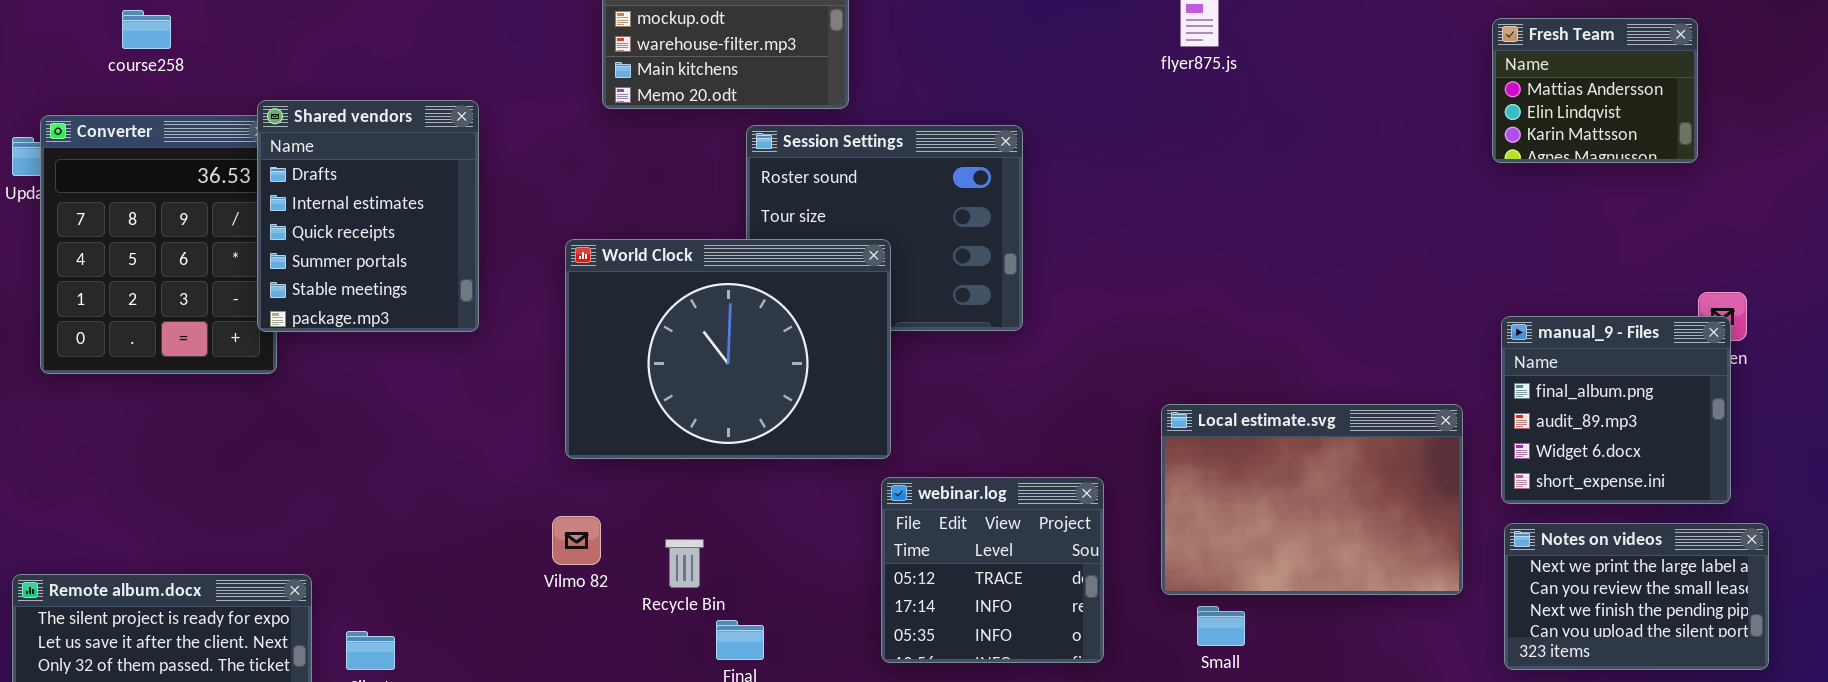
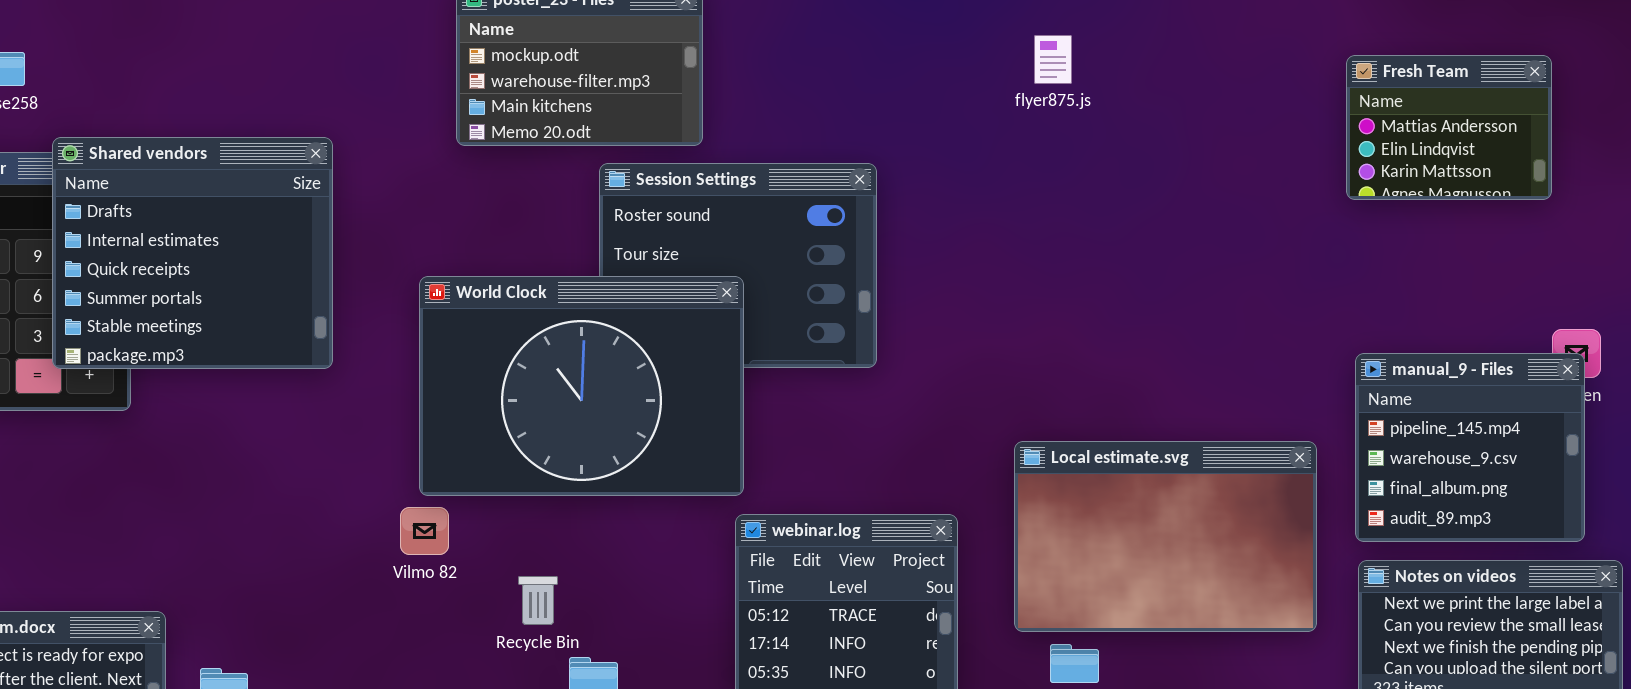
Shared vendors: [257,100,479,332] -> [52,137,333,369], resized
manual_9 - Files: [1501,316,1731,504] -> [1355,353,1585,542], scrolled up 2 rows
Vilmo 82: [552,516,601,565] -> [400,507,449,555], moved

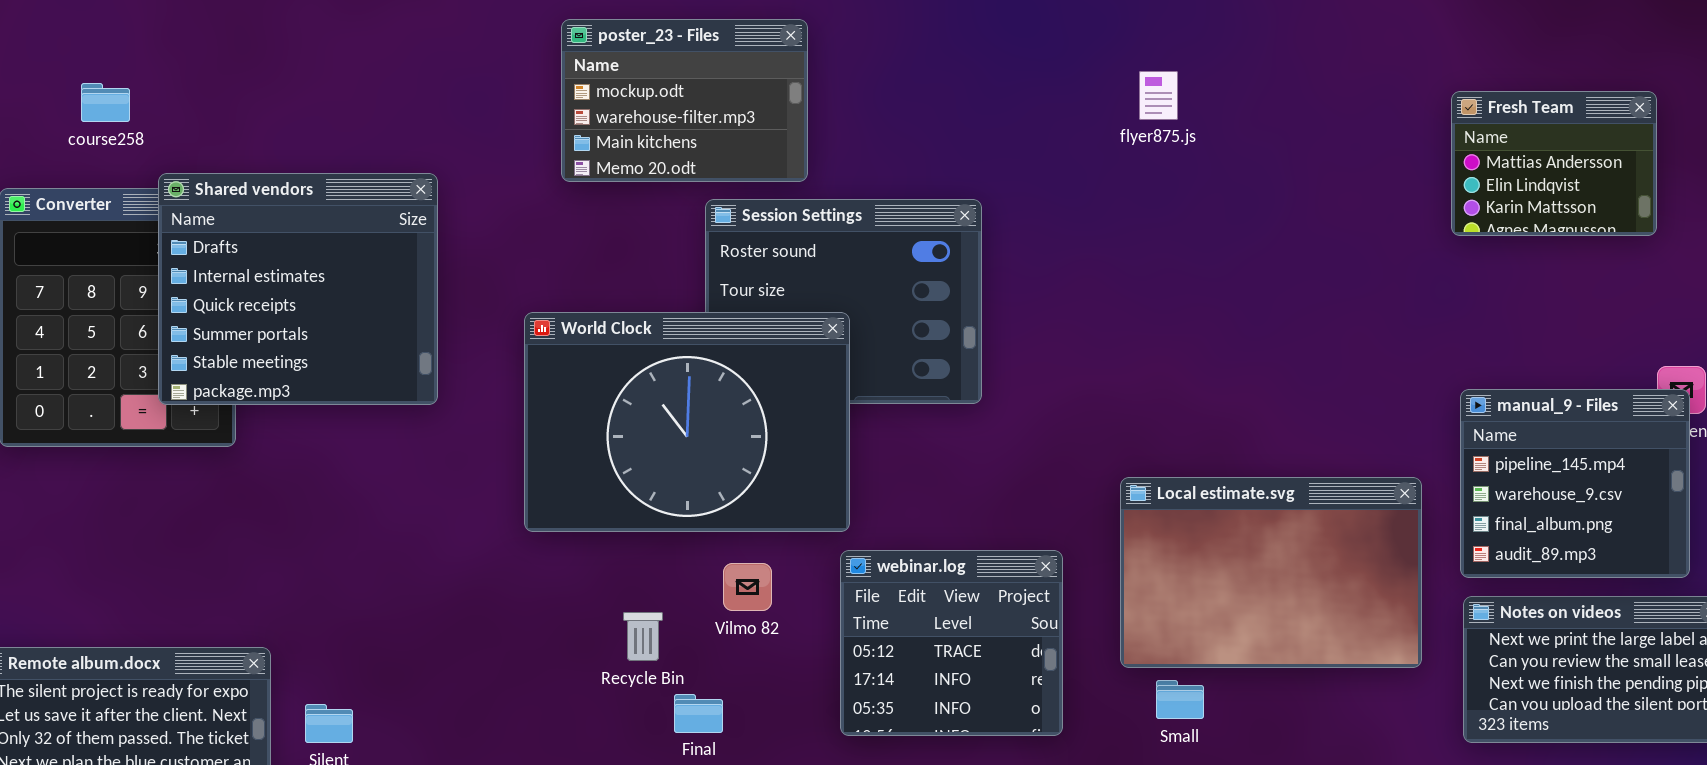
Vilmo 82: [400,507,449,555] -> [723,563,772,611], moved

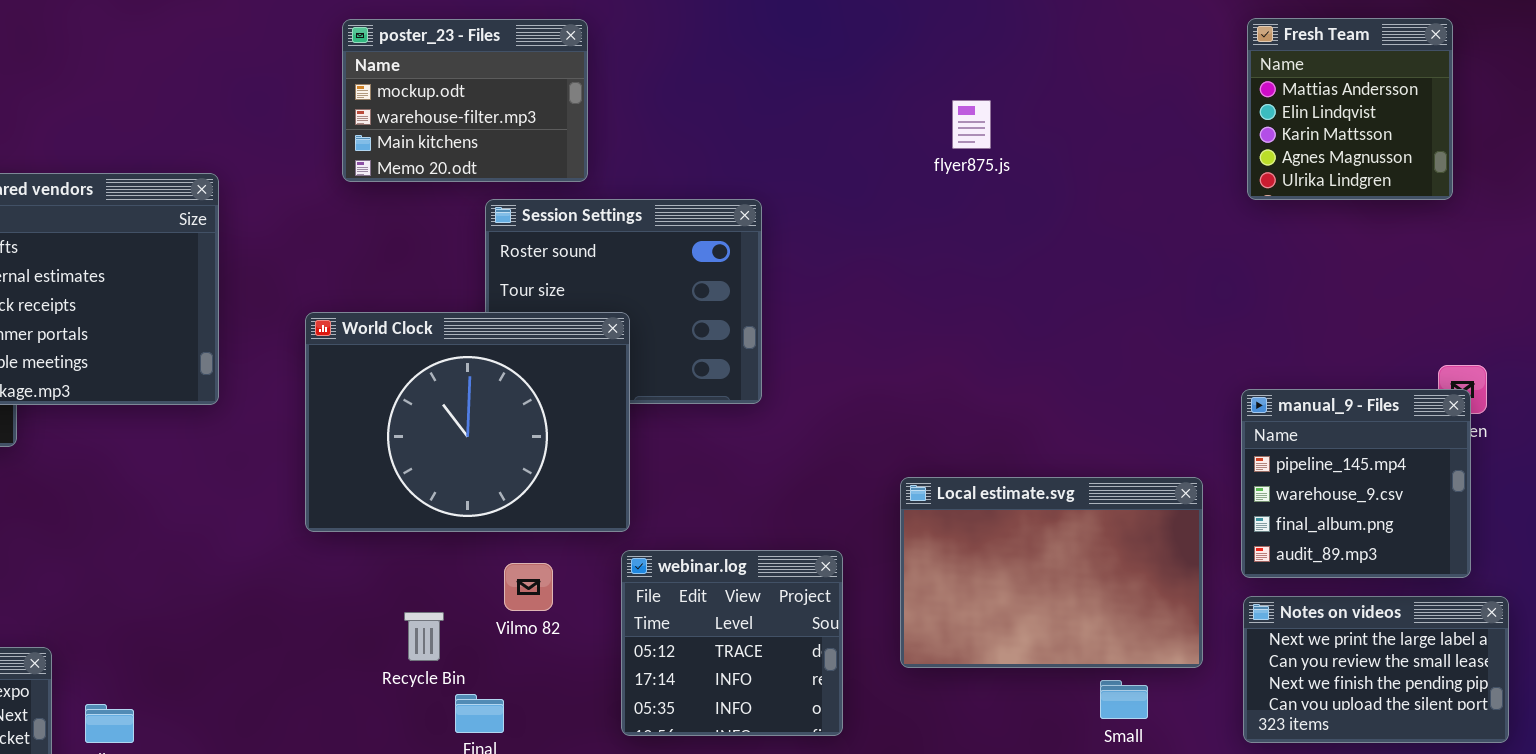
flyer875.js: [1139,71,1178,120] -> [952,100,991,149], moved
Fresh Team: [1451,91,1657,236] -> [1247,18,1453,200], moved, resized
Small: [1156,680,1204,719] -> [1100,680,1148,719], moved

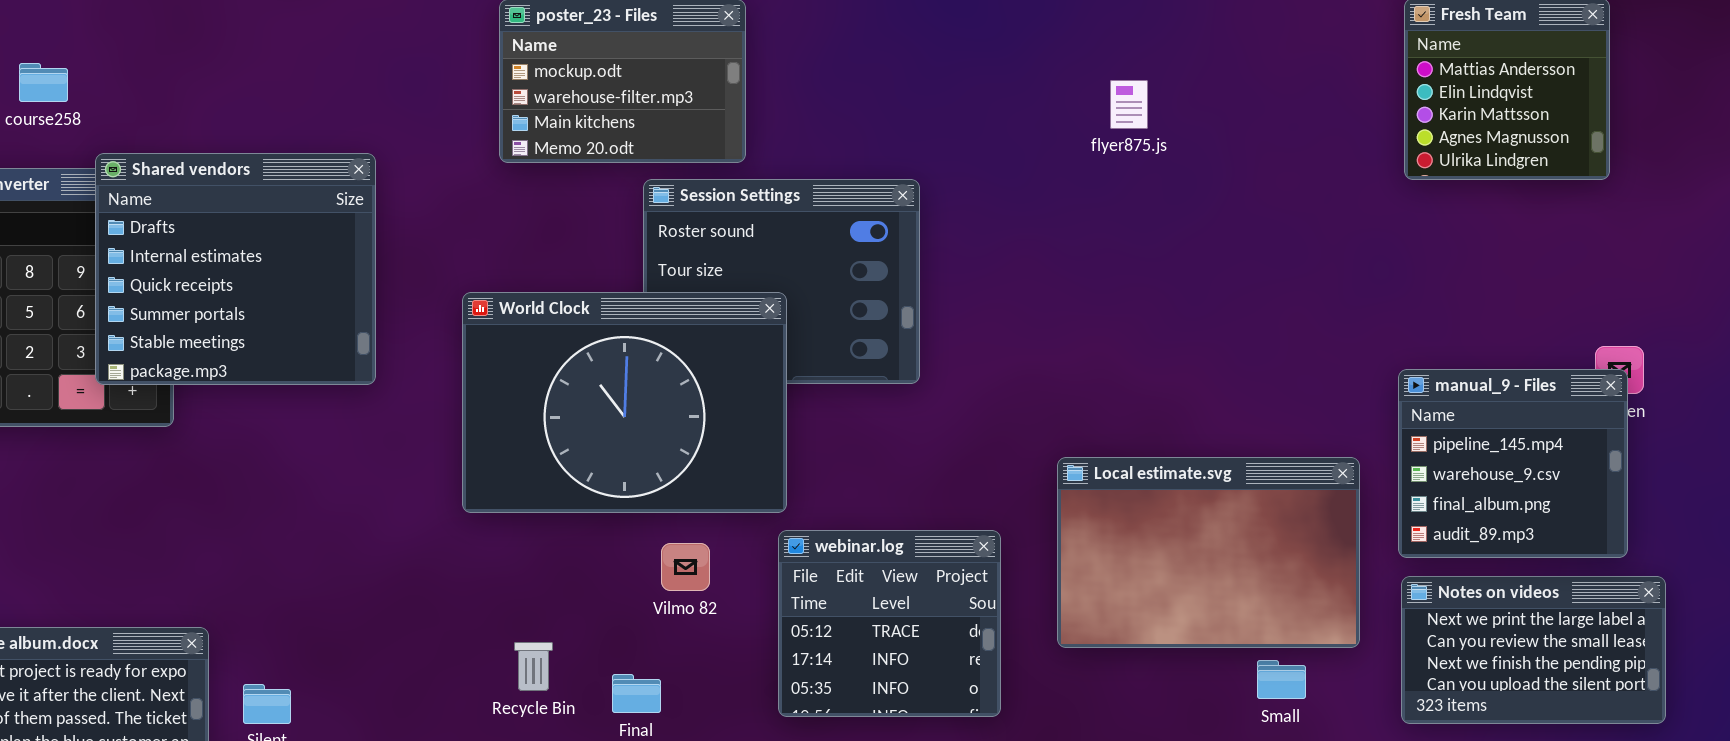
Recycle Bin: [404,612,444,661] -> [514,642,553,691], moved

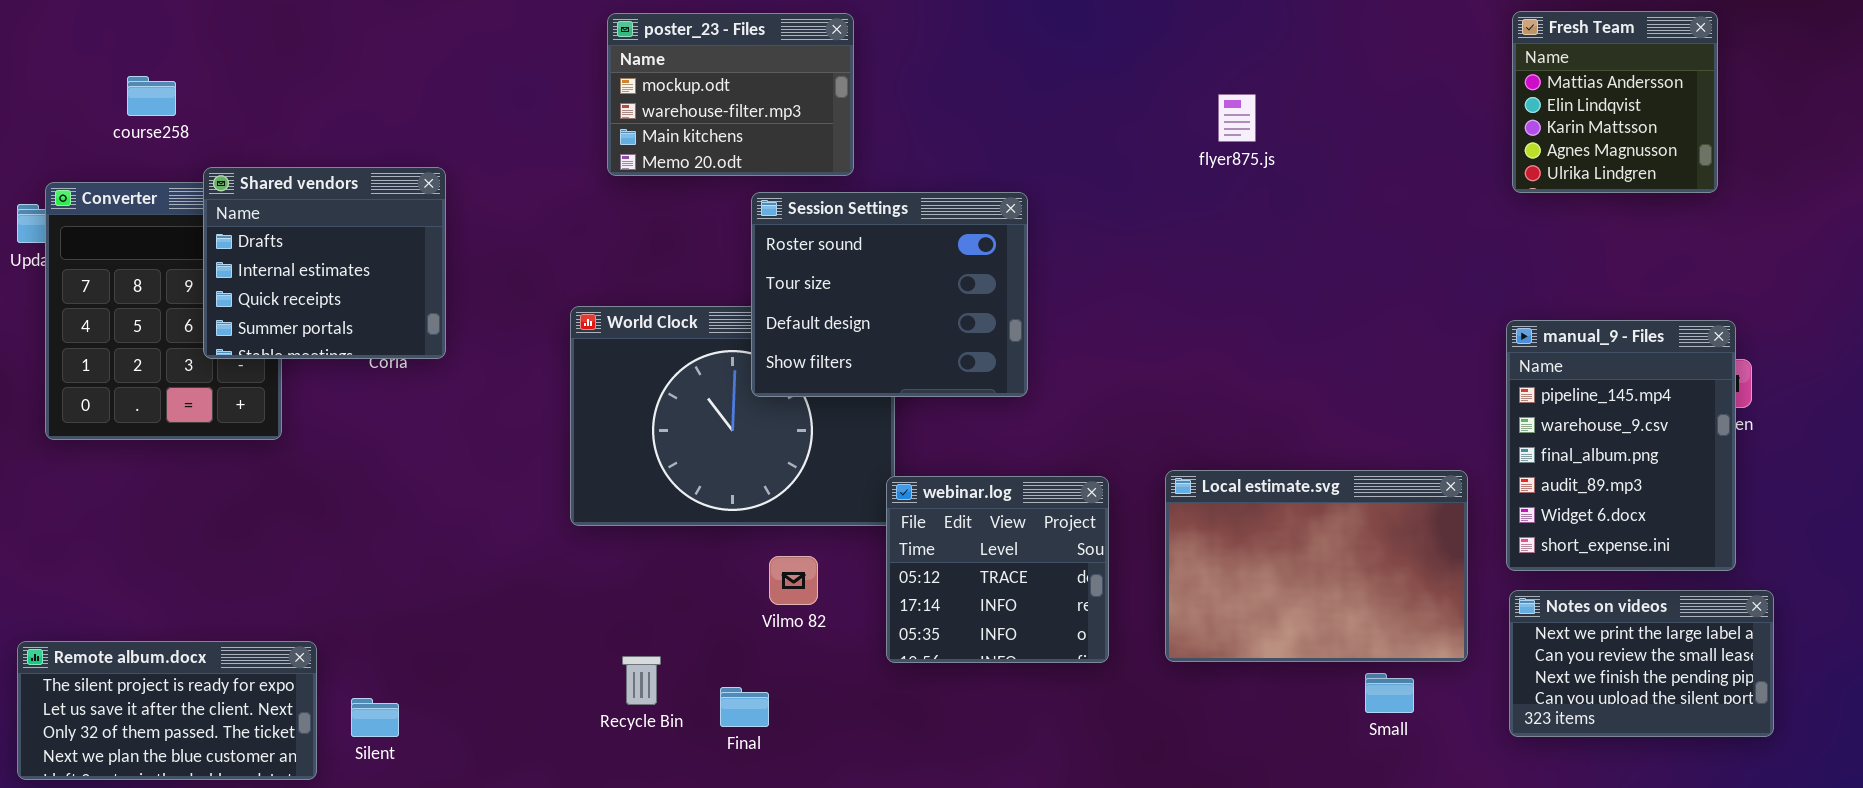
Shared vendors: [95,153,376,385] -> [203,167,446,359], resized
Session Settings: [643,179,920,384] -> [751,192,1028,397], raised
manual_9 - Files: [1398,369,1628,558] -> [1506,320,1736,571], resized
webinar.log: [778,530,1001,717] -> [886,476,1109,663], moved

